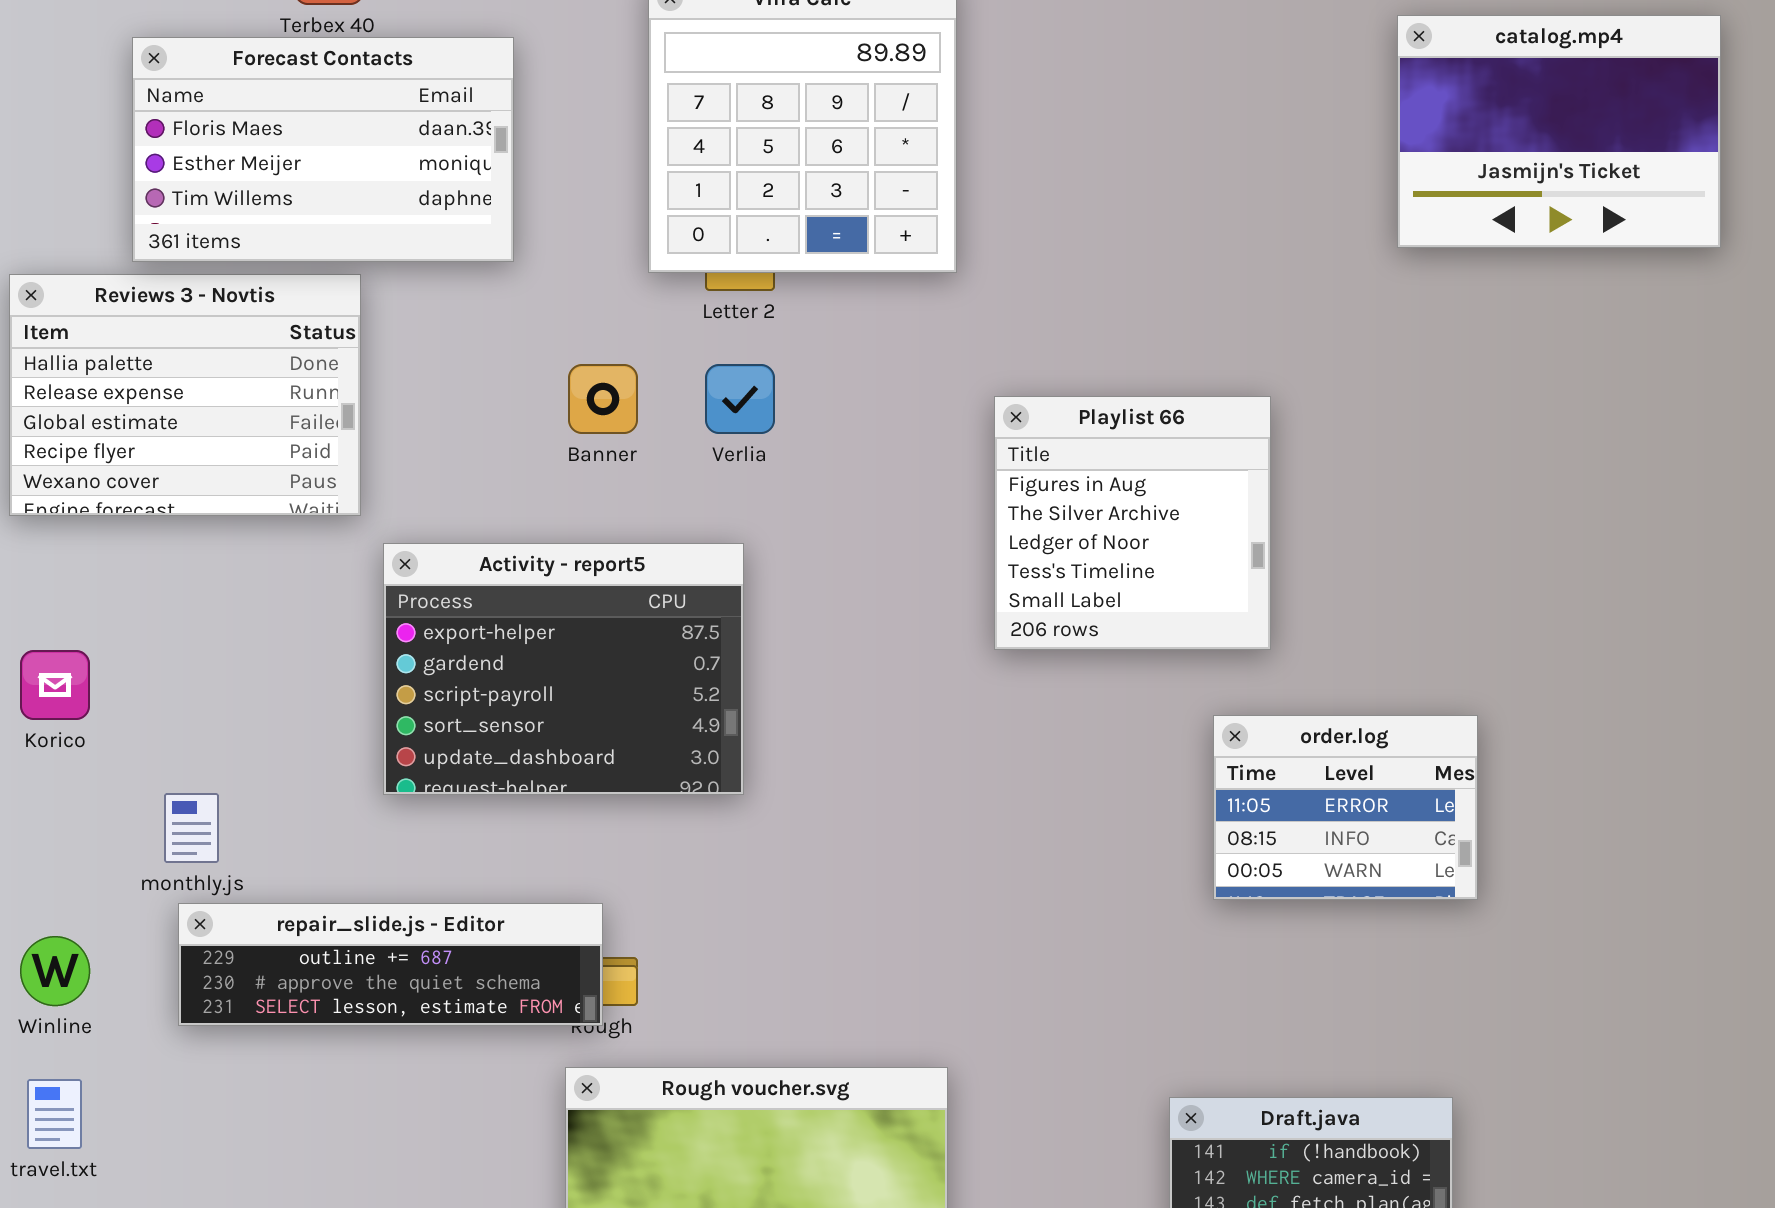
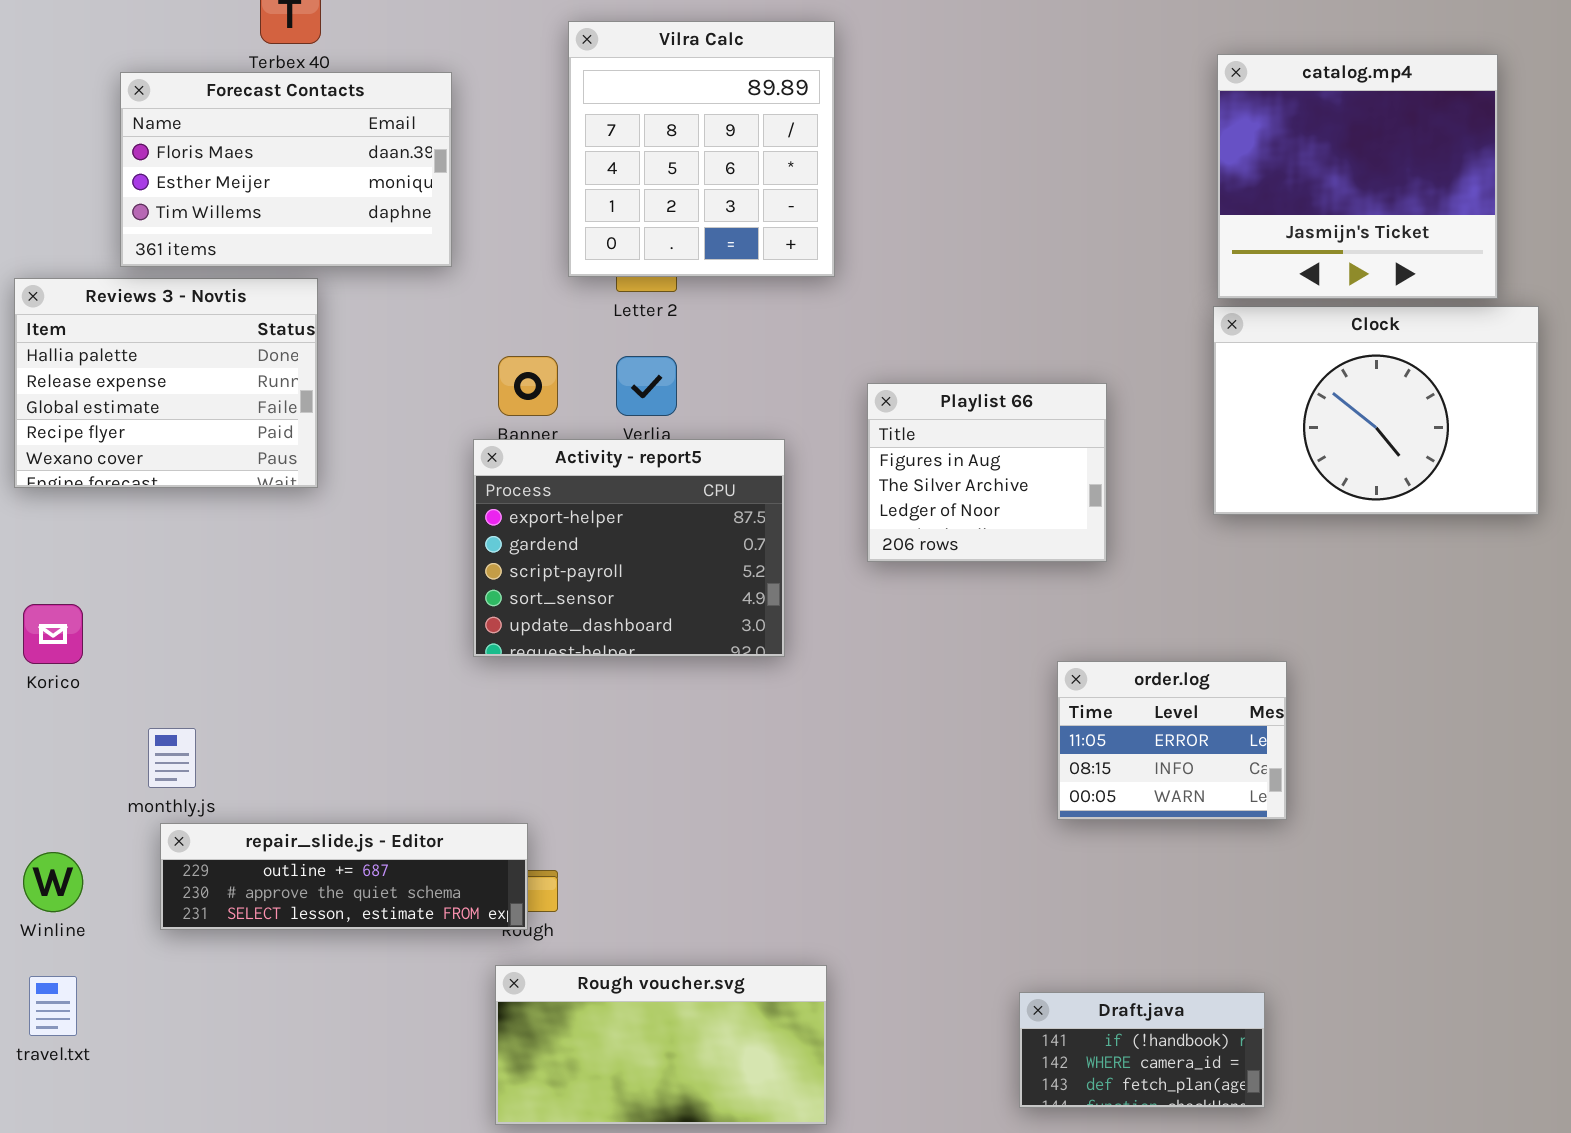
catalog.mp4: [1397,15,1721,248] -> [1217,54,1498,299], resized
Clock: none -> [1213,306,1539,515], opened
Playlist 66: [994,396,1271,650] -> [867,383,1107,562], resized
Activity - report5: [383,543,744,795] -> [473,439,785,657], moved

